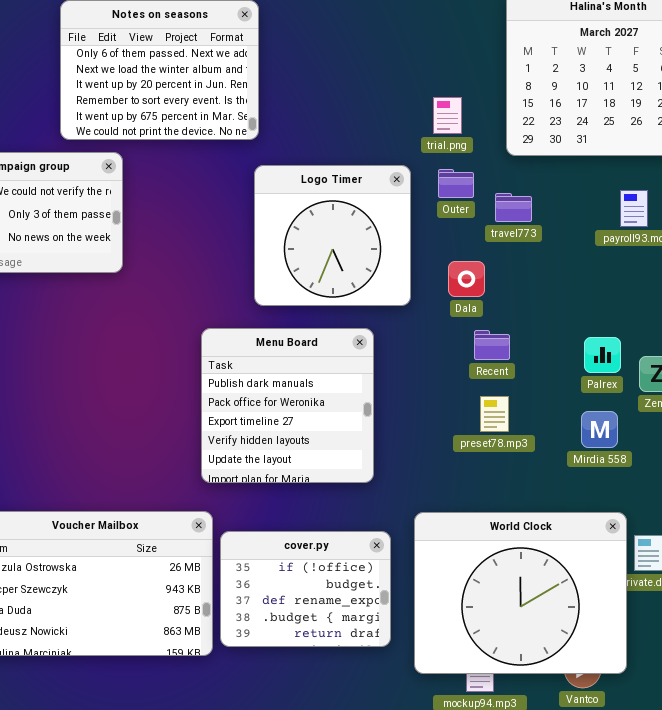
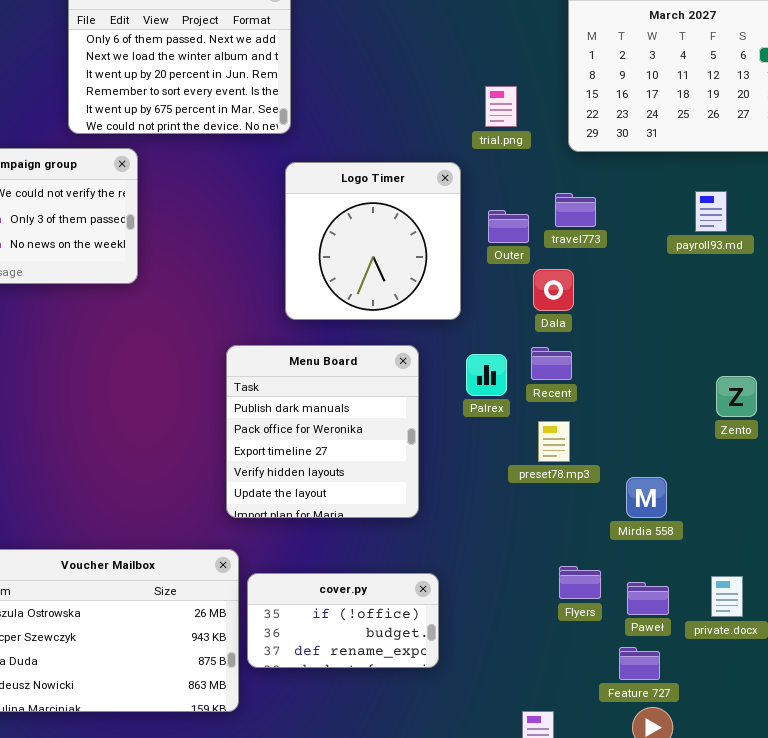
Outer: [438,169,474,198] -> [488,210,529,243], moved
Dala: [448,261,485,297] -> [533,269,574,311], moved
Palrex: [584,337,621,373] -> [466,354,507,396], moved
Mirdia 558: [581,411,618,448] -> [626,477,667,518], moved
World Clock: [414,512,627,674] -> none, closed
cover.py: [220,531,391,647] -> [247,573,439,668], resized

